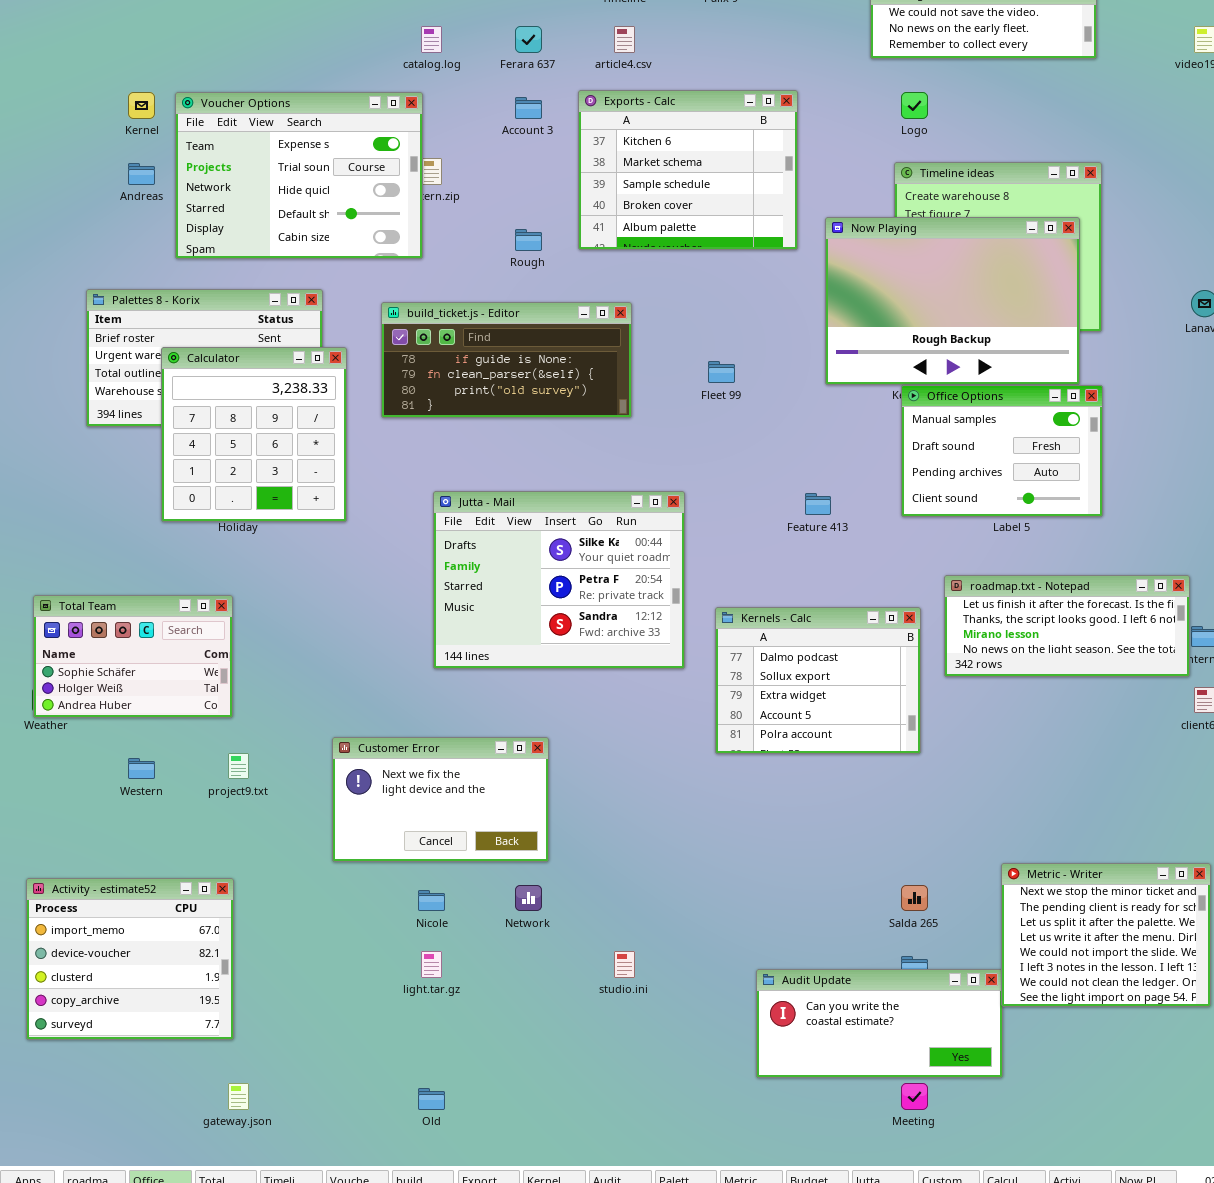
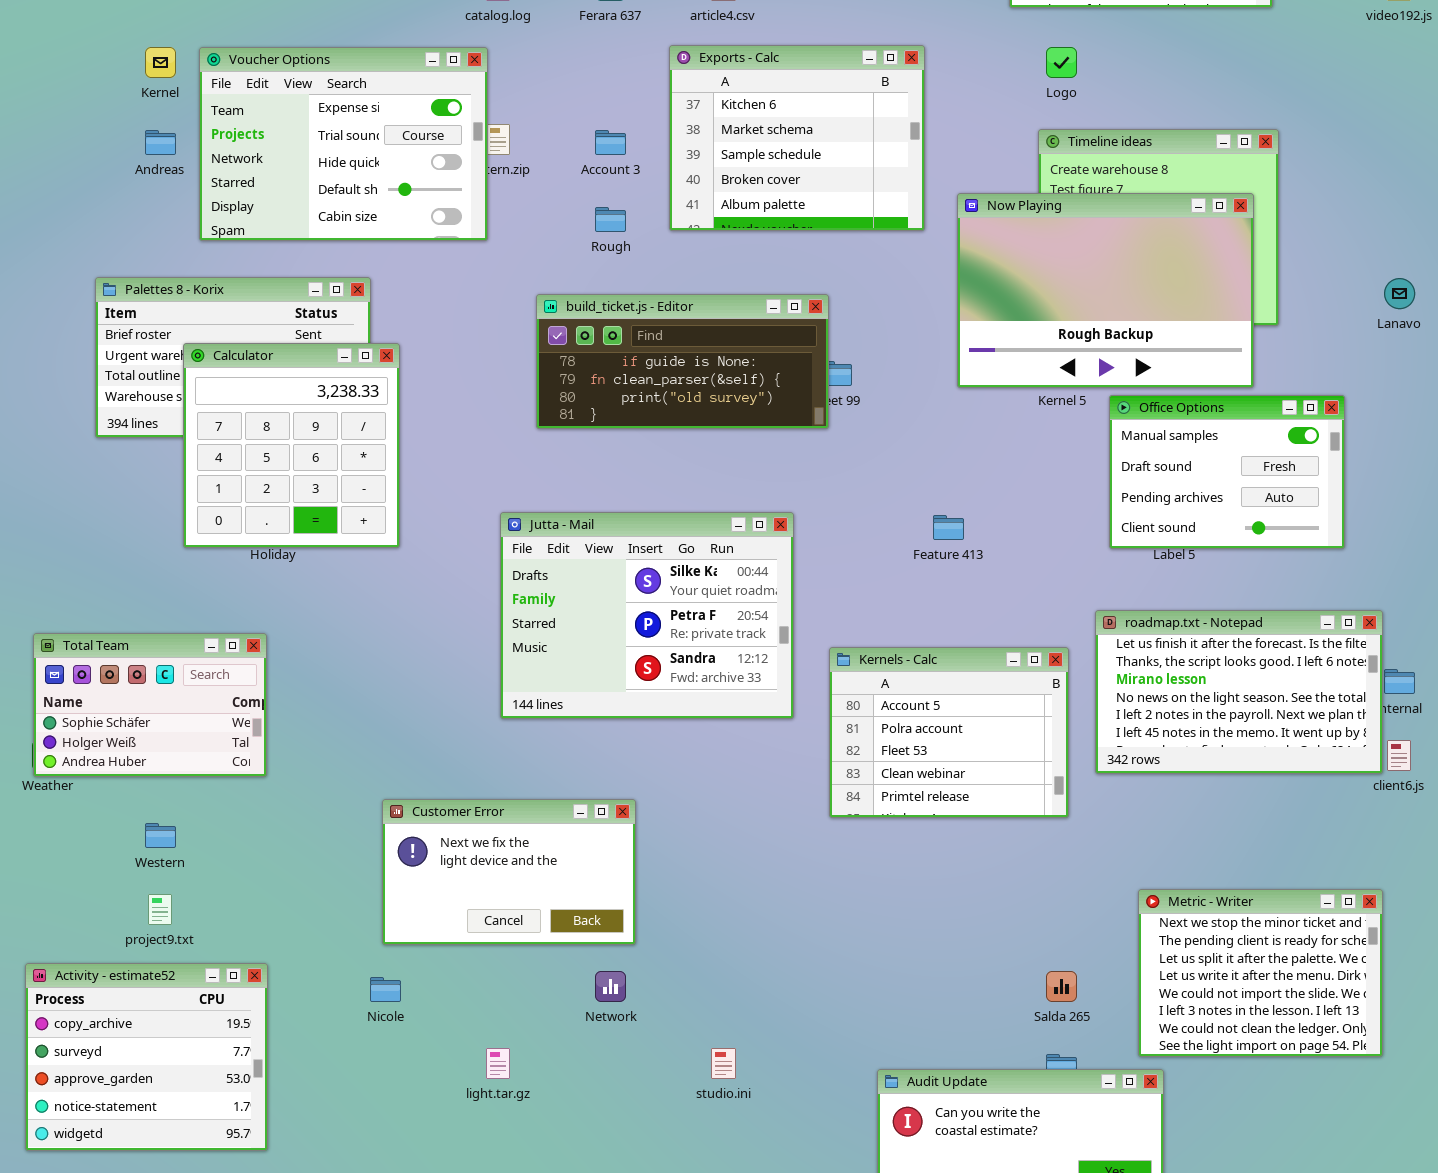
Account 3: [515,97,542,119] -> [595,130,626,155], moved
build_ticket.js - Editor: [381,302,632,418] -> [536,294,829,429], moved
Office Options: [901,385,1103,517] -> [1109,395,1345,549], moved
roadmap.txt - Notepad: [944,575,1190,677] -> [1095,610,1383,774], resized
Kernels - Calc: [715,607,921,754] -> [829,647,1069,818], scrolled down 3 rows
project9.txt: [228,753,249,779] -> [148,894,172,925], moved
Metric - Writer: [1001,863,1211,1007] -> [1138,889,1383,1057], moved
Activity - estimate52: [26,878,234,1040] -> [25,963,268,1151], scrolled down 3 rows
Nicole: [418,890,445,911] -> [370,977,401,1002], moved

